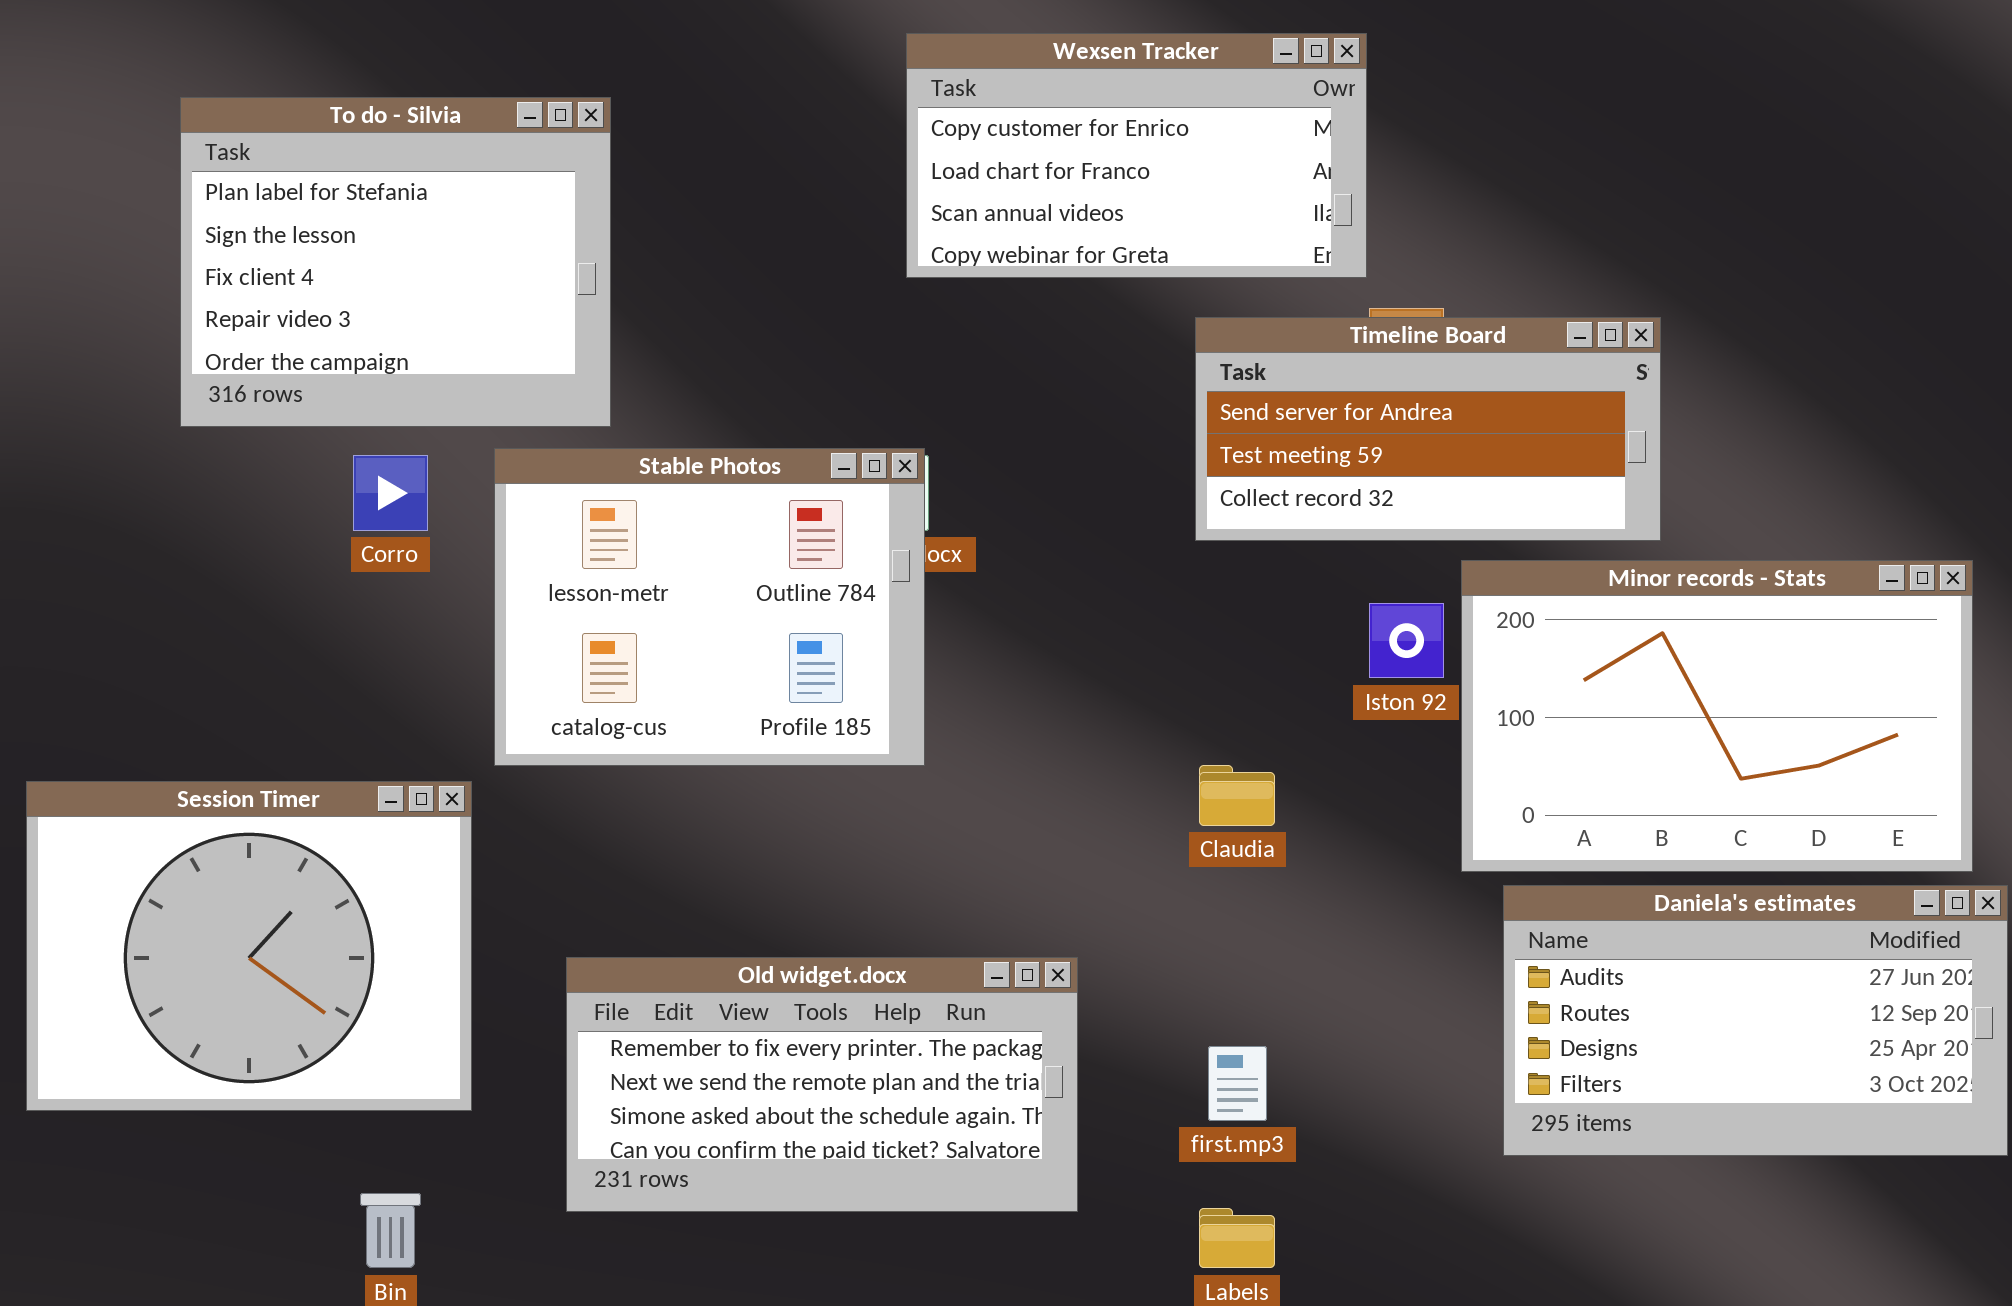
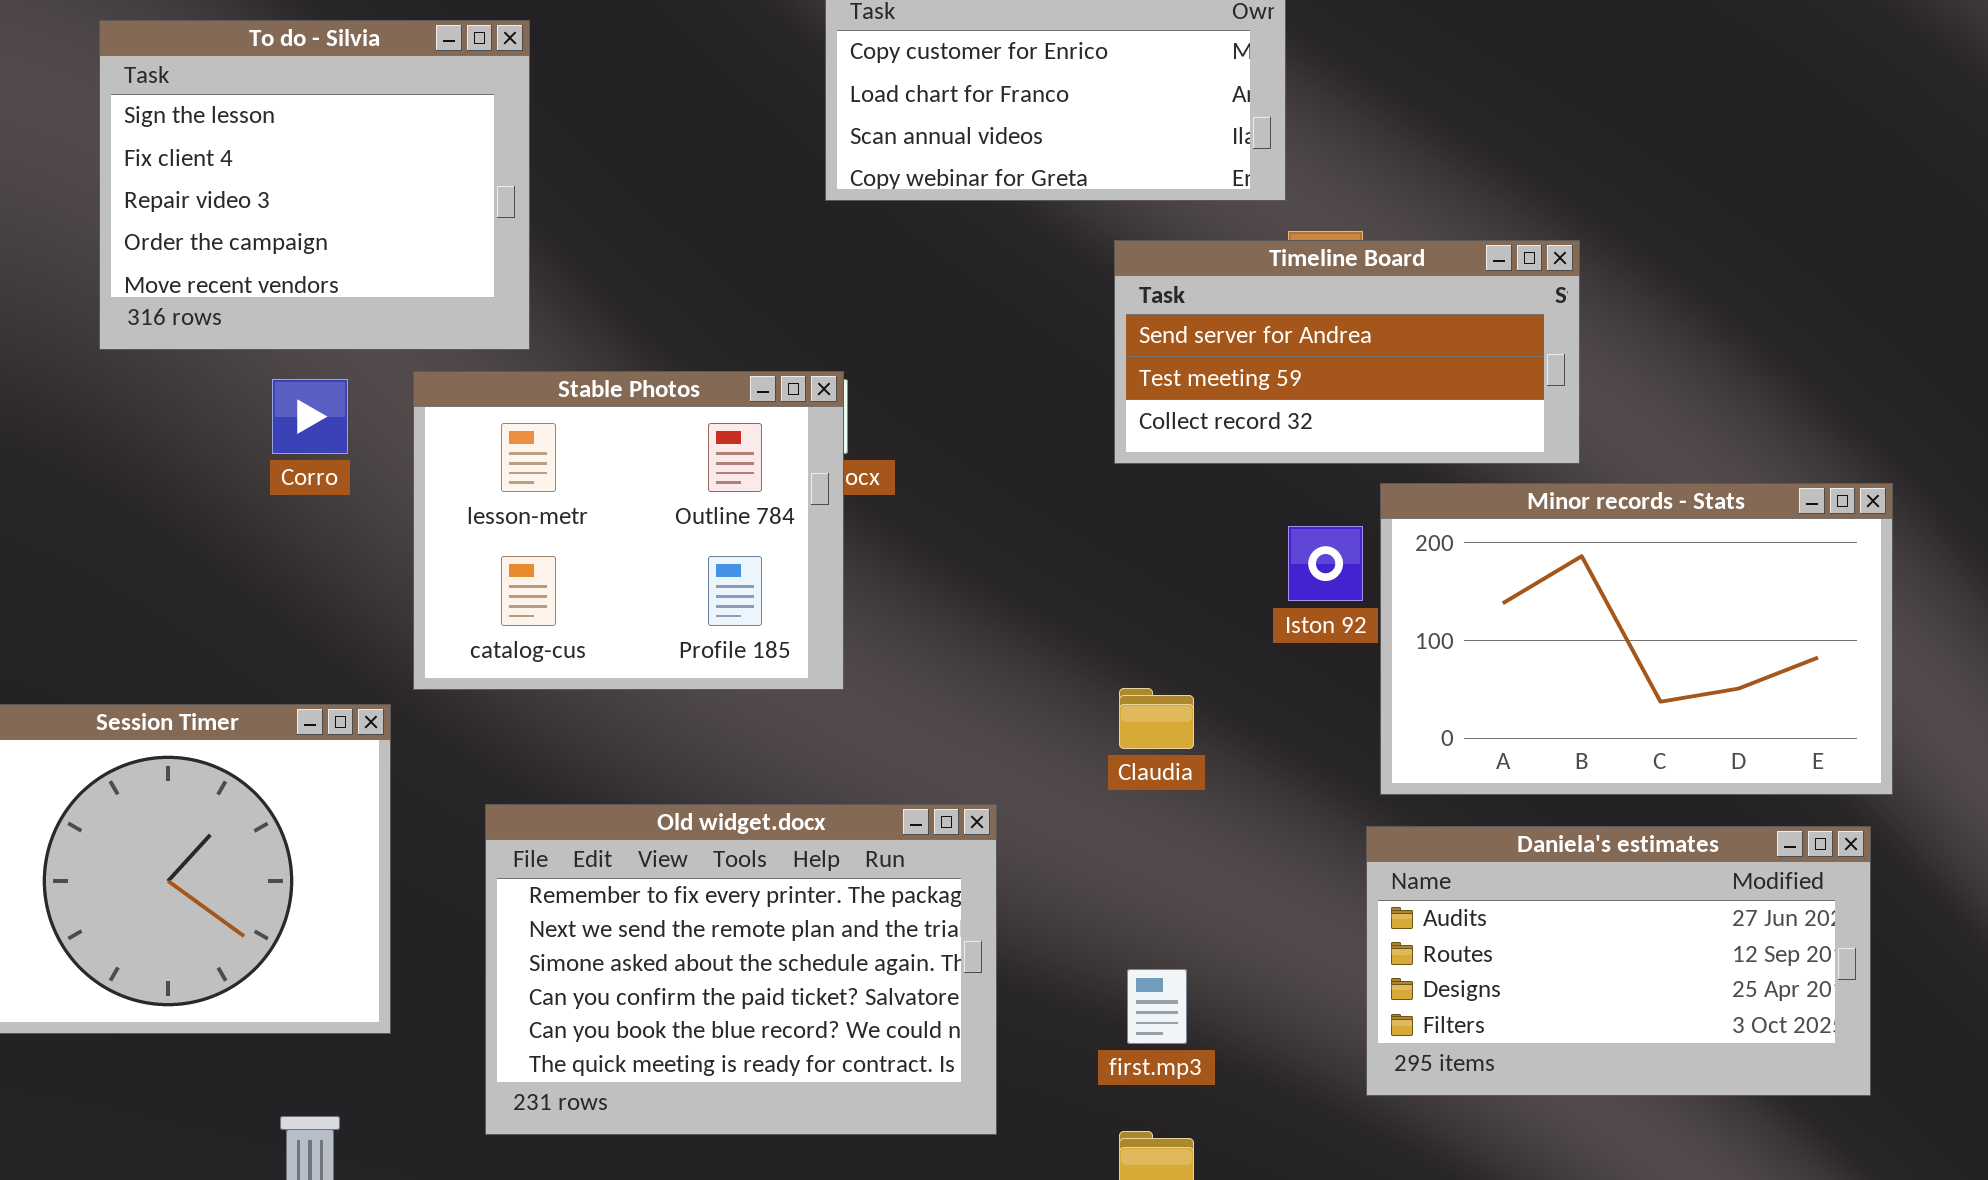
To do - Silvia: [180,97,611,427] -> [99,20,530,350], scrolled down 1 row
Daniela's estimates: [1503,885,2008,1156] -> [1366,826,1871,1096], moved
Old widget.docx: [566,957,1078,1212] -> [485,804,997,1135], resized

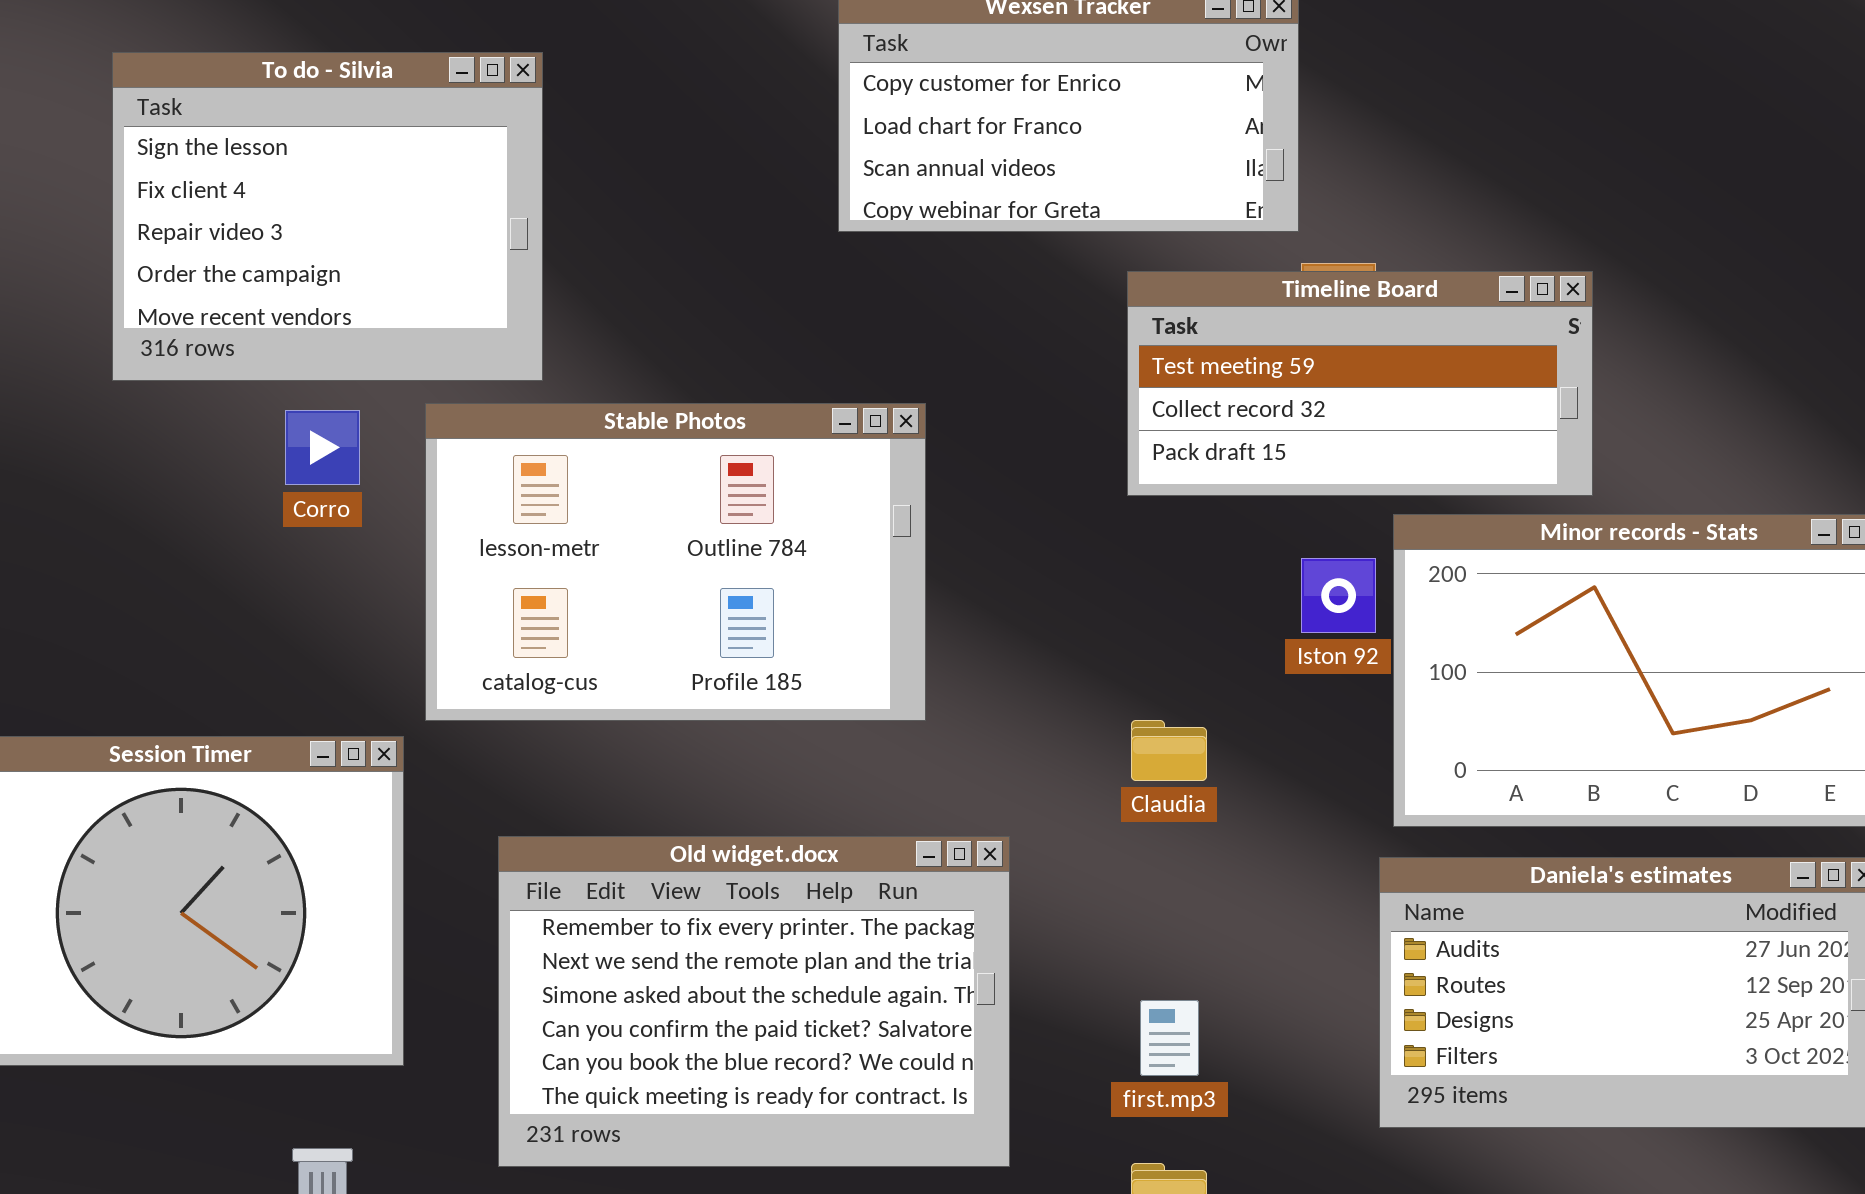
Timeline Board: [1114,240,1580,464] -> [1127,271,1593,496], scrolled down 1 row
Stable Photos: [413,371,844,690] -> [425,403,926,721], resized

